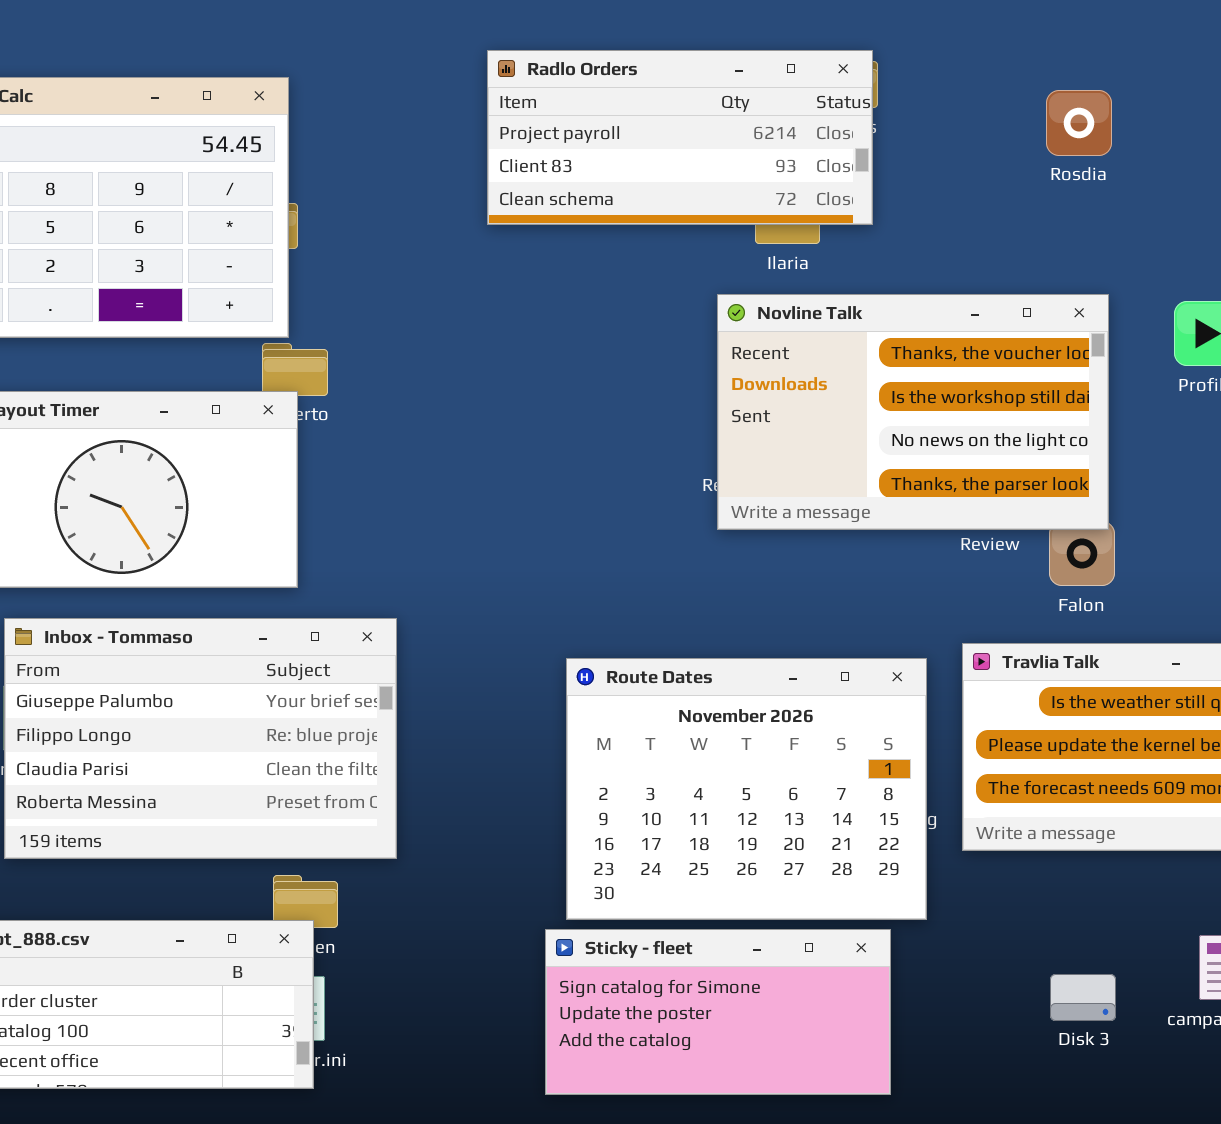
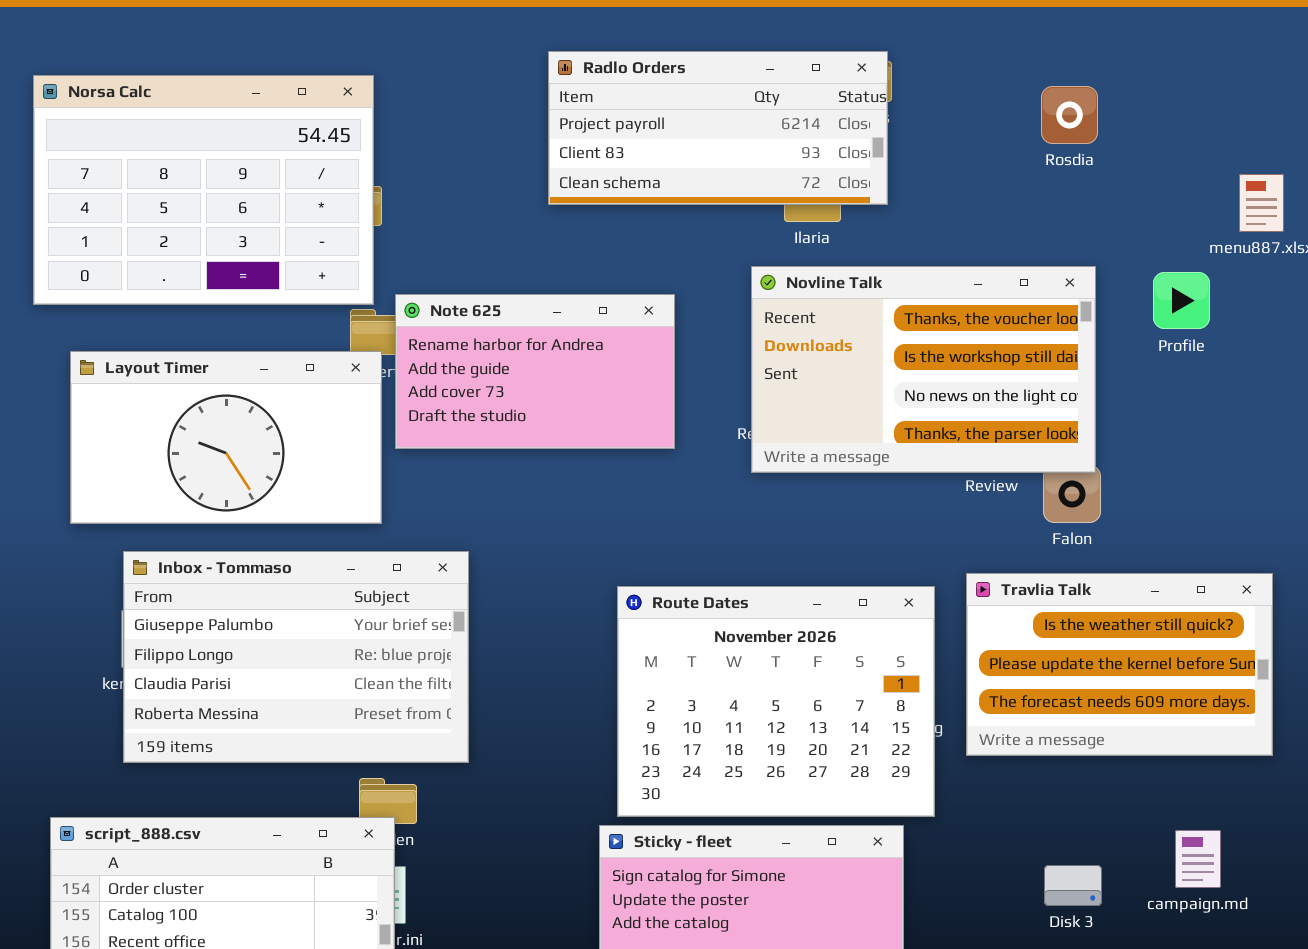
Note 625: none -> [395,294,675,449], opened

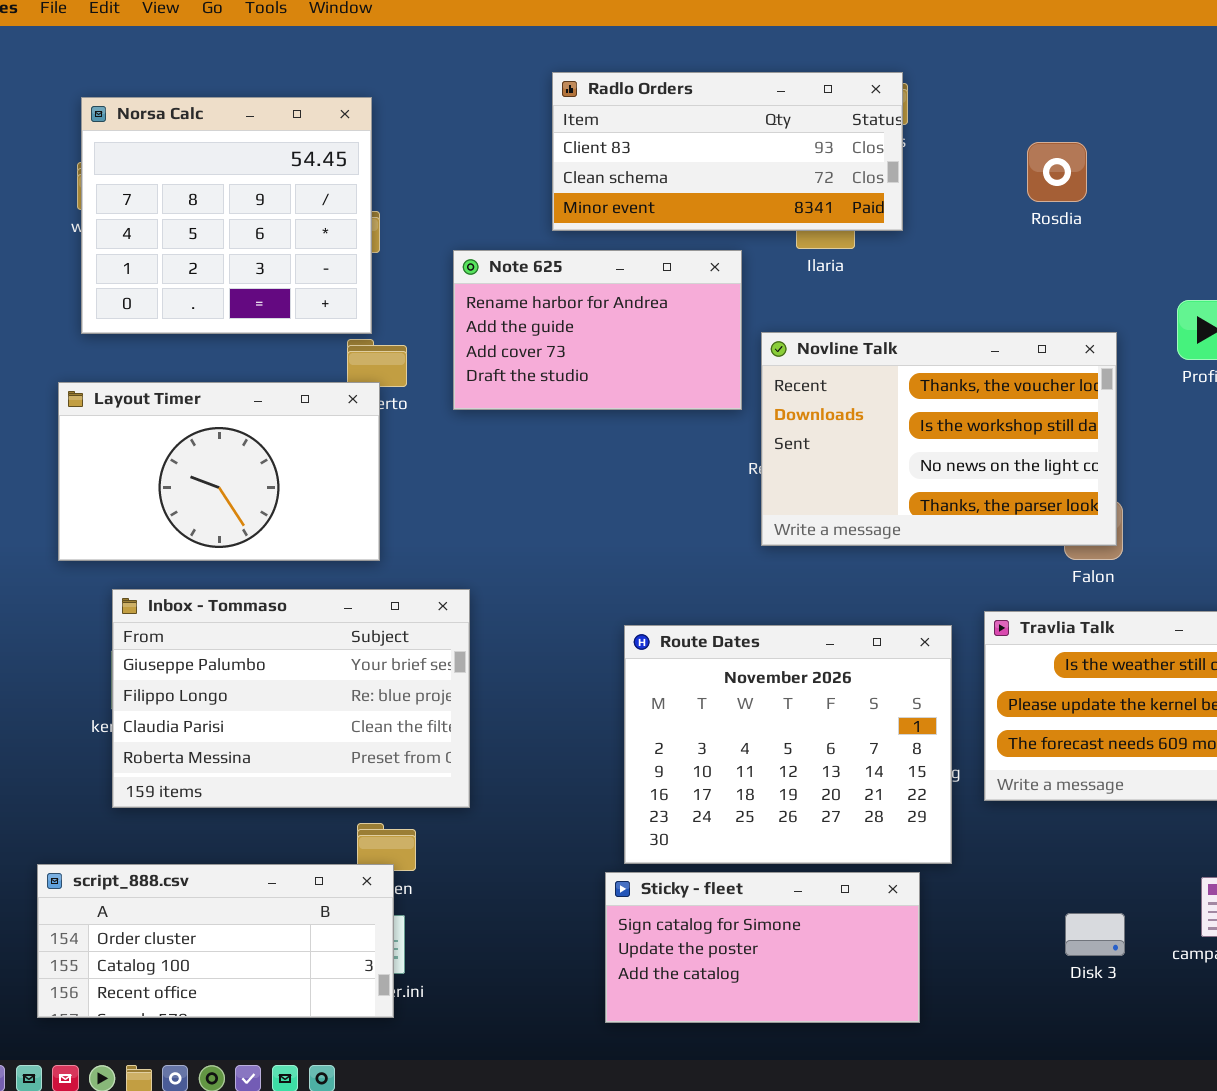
Radlo Orders: [548,51,888,205] -> [552,72,903,231], scrolled down 1 row
Norsa Calc: [33,75,374,305] -> [81,97,372,334], resized
Rosdia: [1041,86,1098,144] -> [1027,142,1087,202], moved
Novline Talk: [751,266,1096,473] -> [761,332,1117,546], moved
Note 625: [395,294,675,449] -> [453,250,742,410], moved

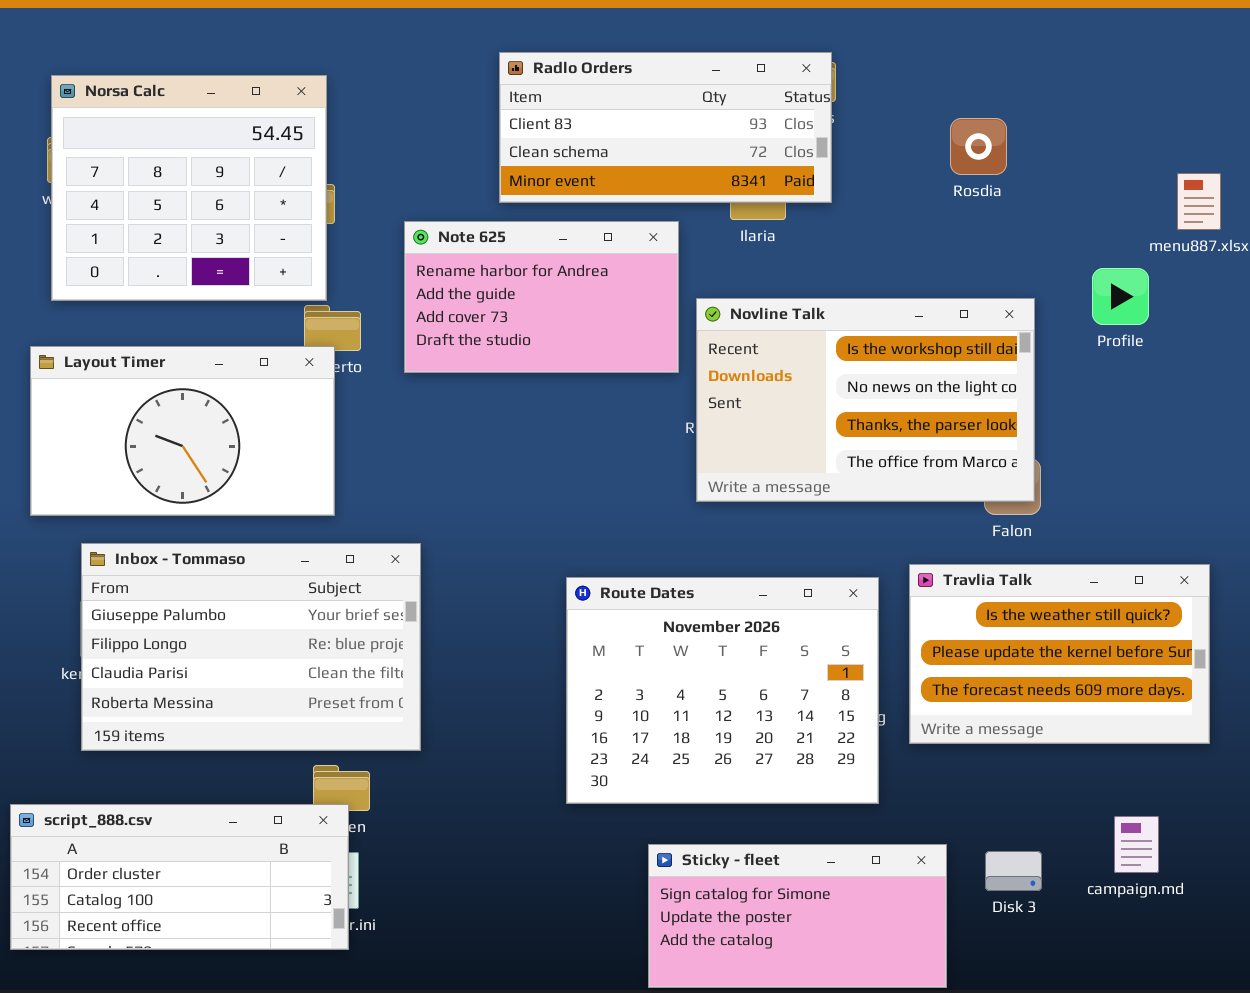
Novline Talk: [761,332,1117,546] -> [696,298,1035,502], scrolled down 1 row
Sticky - fleet: [605,872,920,1023] -> [648,844,947,988], moved

